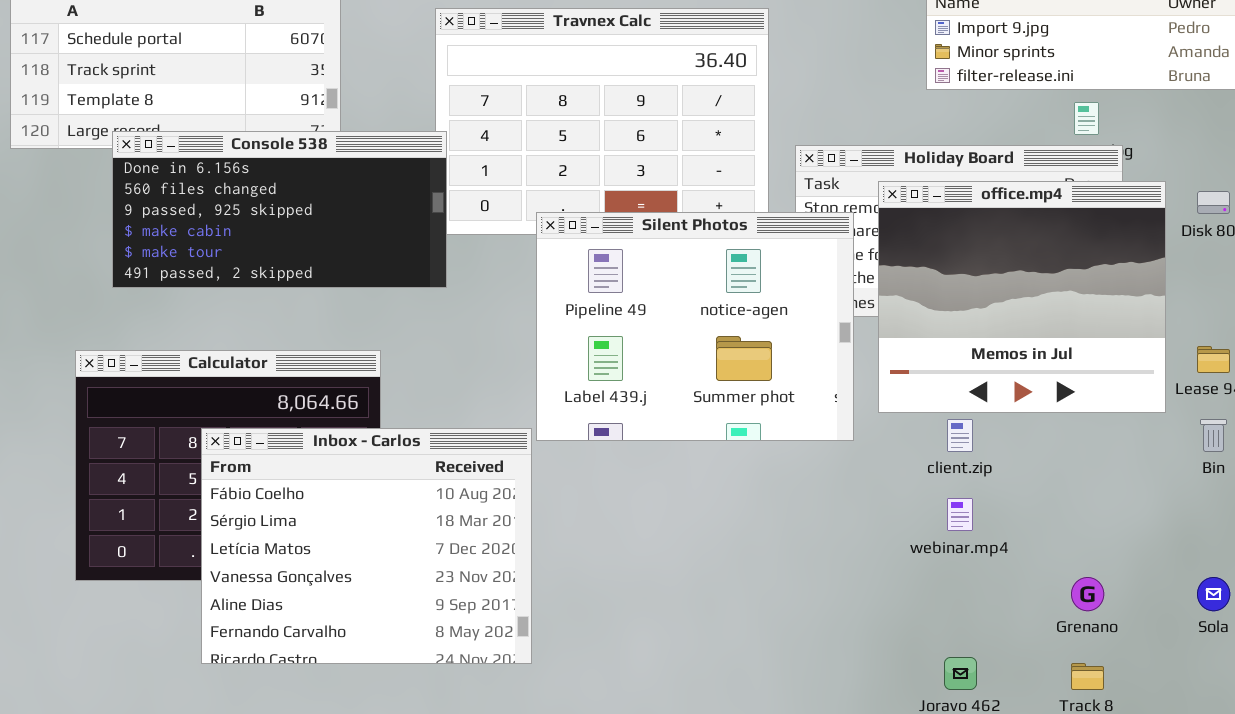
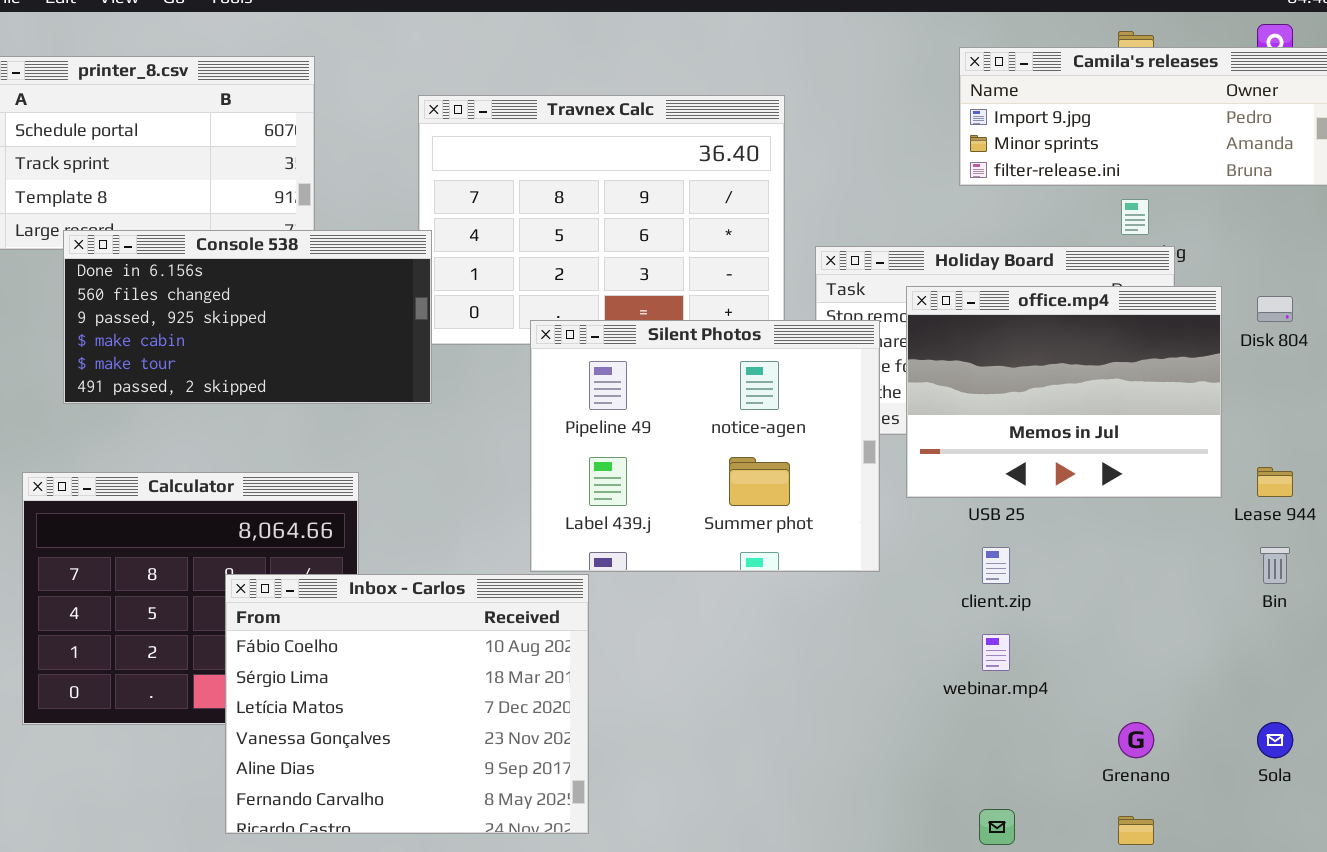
office.mp4: [878,181,1166,413] -> [906,286,1222,498], resized
Inbox - Carlos: [201,428,532,664] -> [225,574,589,834], moved

